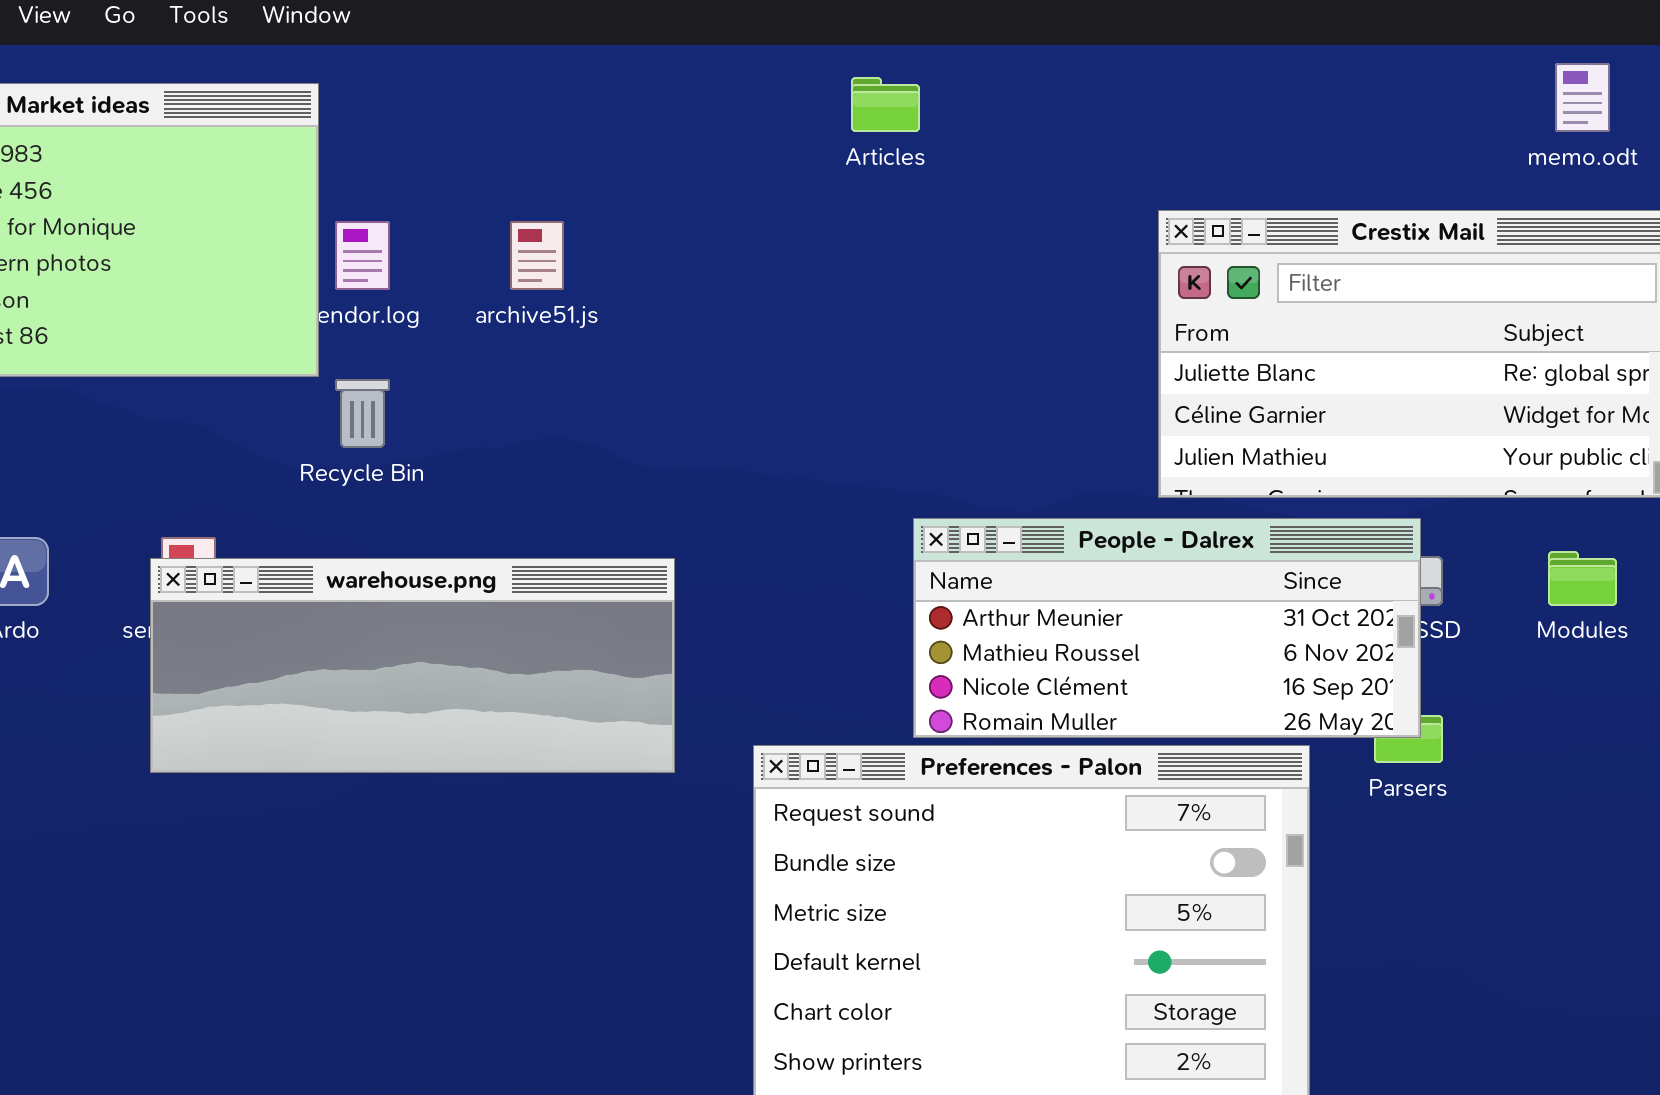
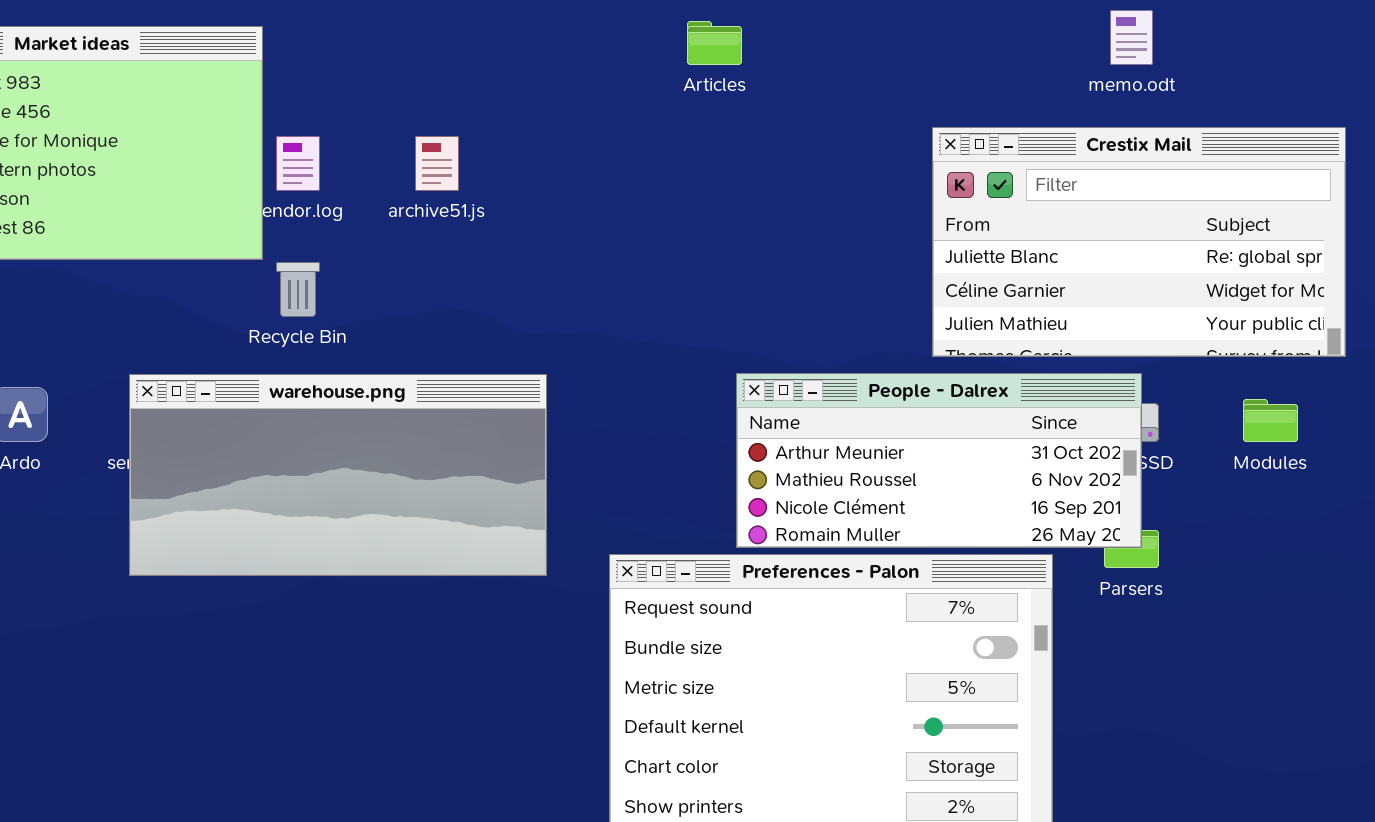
memo.odt: [1555,63,1610,132] -> [1110,10,1153,65], moved
warehouse.png: [150,558,675,773] -> [129,374,547,576], resized

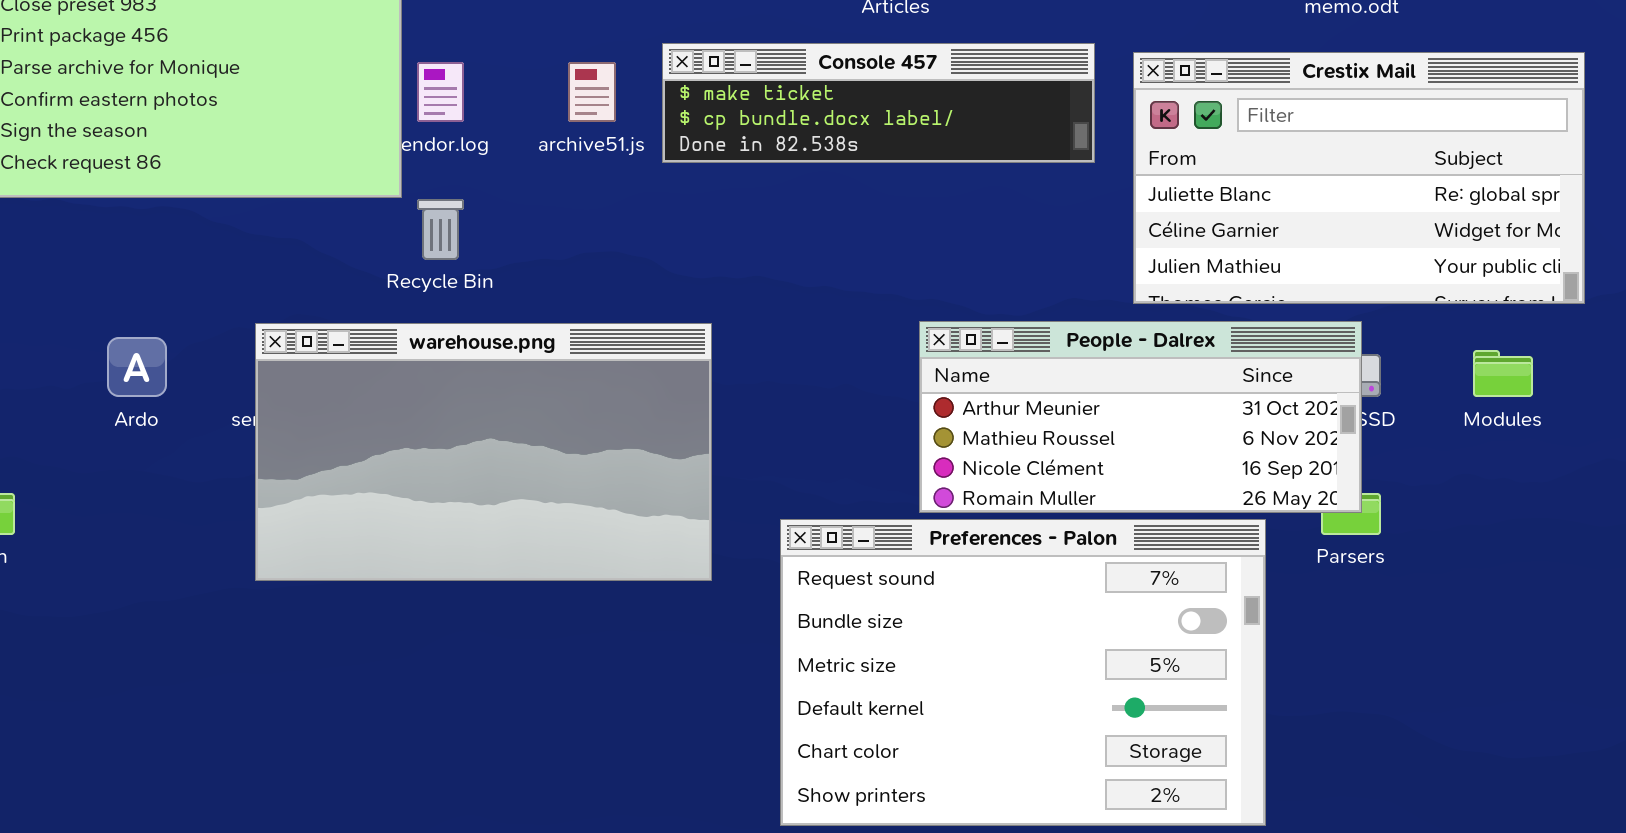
Console 457: none -> [662,43,1095,163], opened
warehouse.png: [129,374,547,576] -> [255,323,712,581], resized

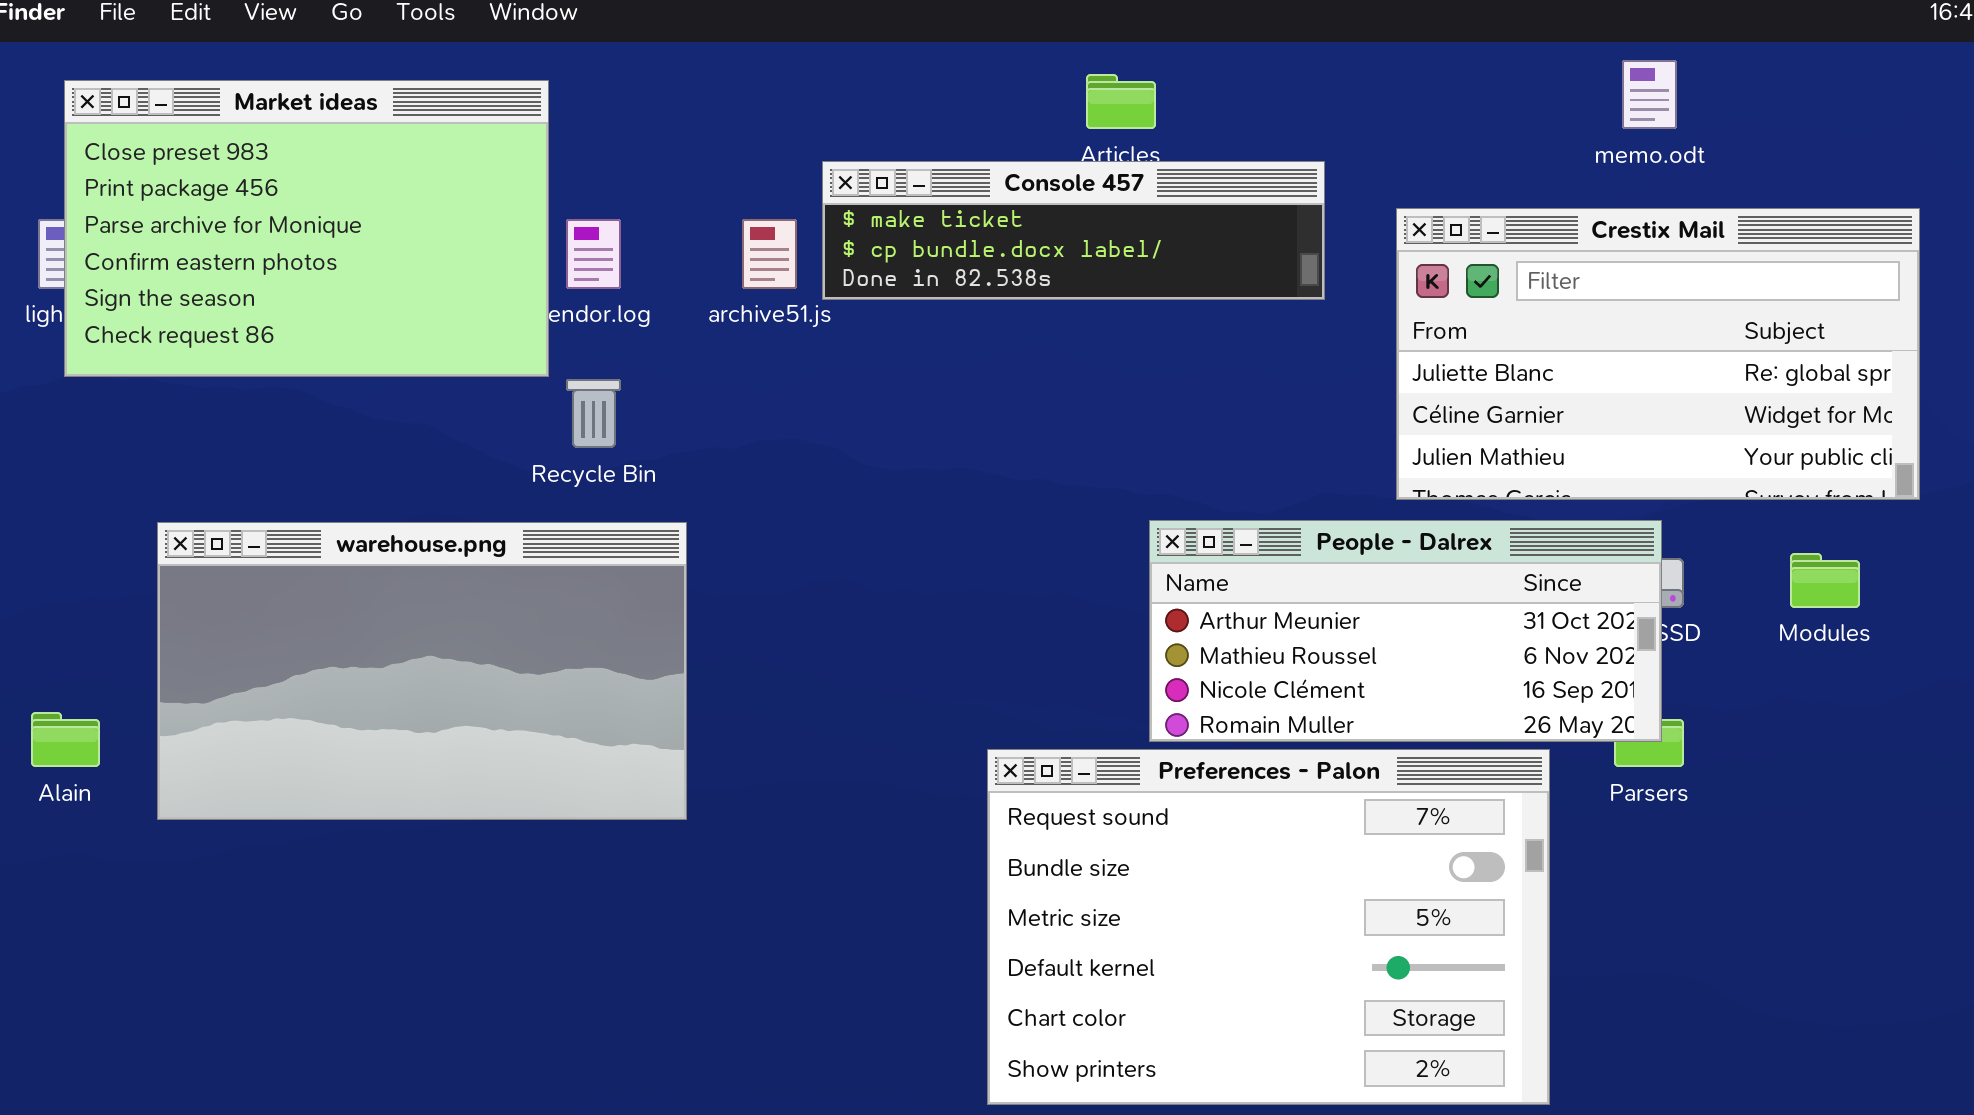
Console 457: [662,43,1095,163] -> [822,161,1325,300], moved
warehouse.png: [255,323,712,581] -> [157,522,687,820], moved

